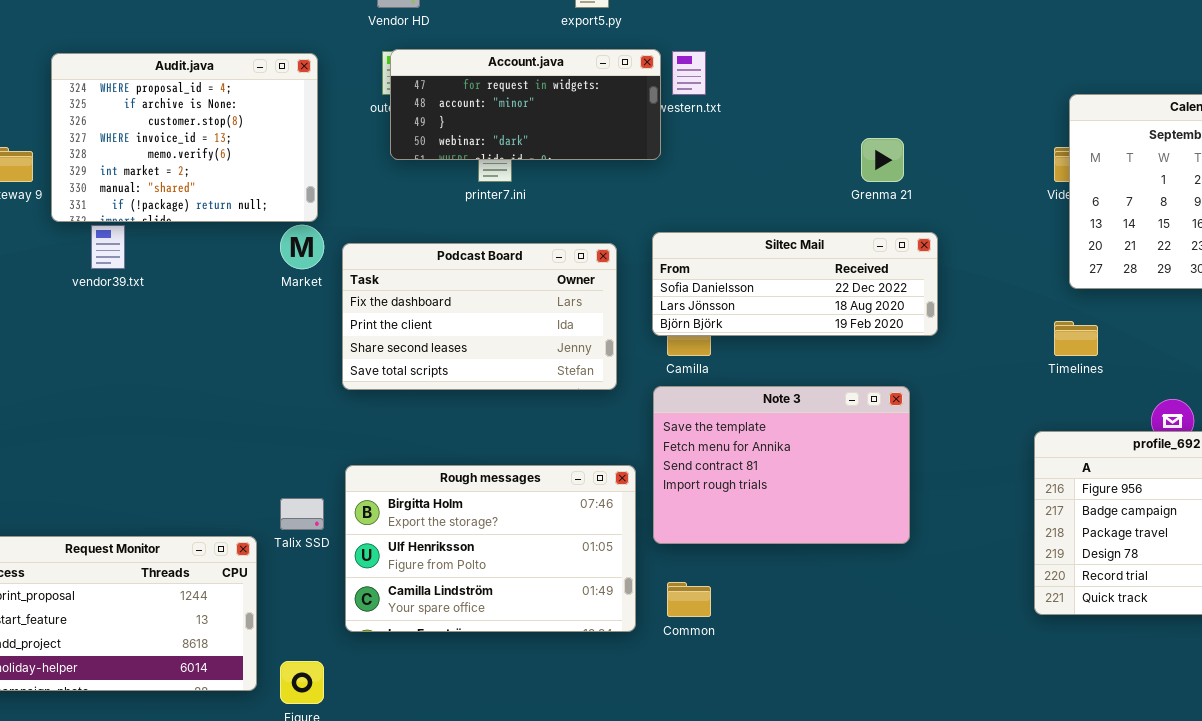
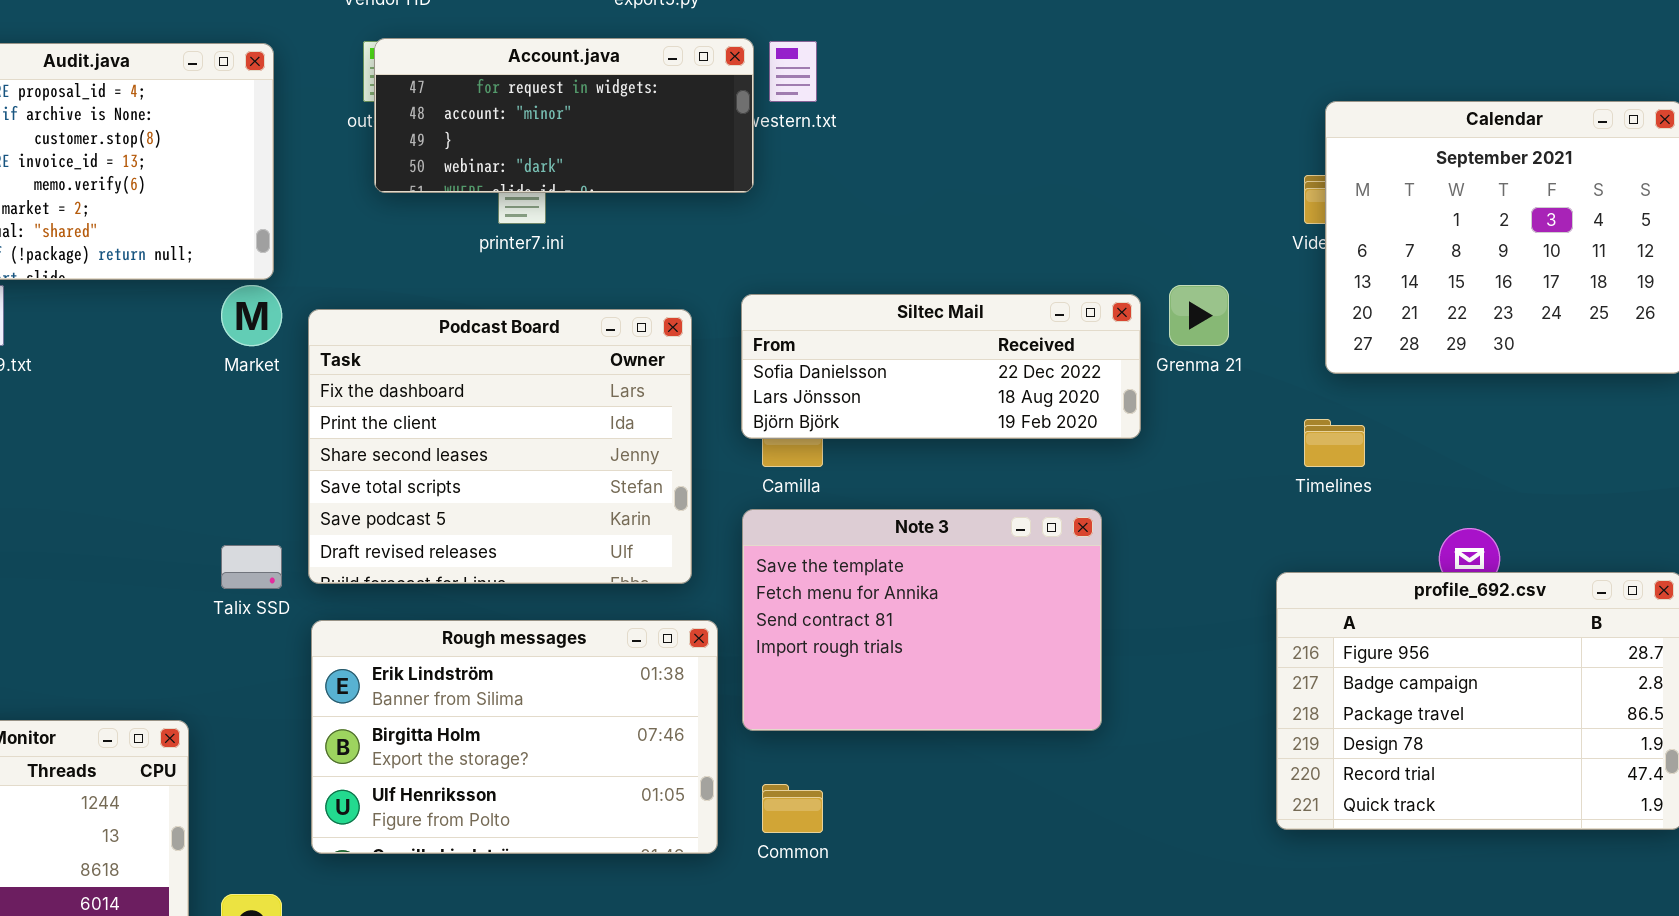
Grenma 21: [861,138,904,182] -> [1169,285,1229,346], moved
Podcast Board: [342,243,617,390] -> [308,309,692,584], resized
Rough messages: [345,465,636,632] -> [311,620,718,854], scrolled up 1 row
Talix SSD: [280,498,324,530] -> [221,545,282,589], moved

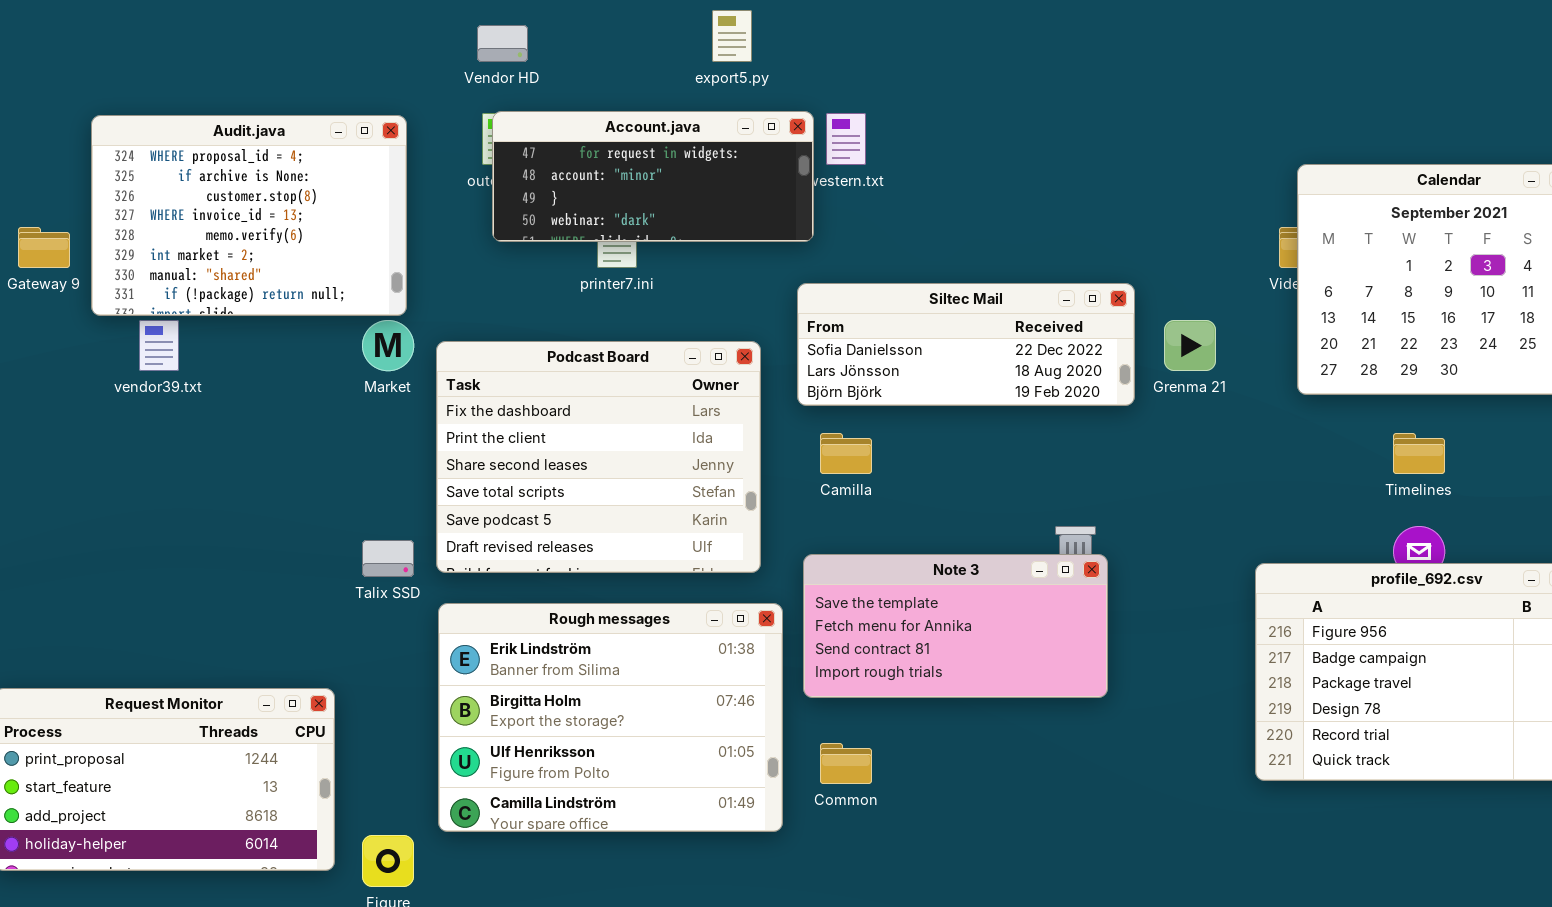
Siltec Mail: [741,294,1141,439] -> [797,283,1135,406], moved
Timelines: [1304,419,1365,467] -> [1393,433,1445,474], moved
Note 3: [742,509,1102,731] -> [803,554,1108,698], resized
Rough messages: [311,620,718,854] -> [438,603,783,832], resized

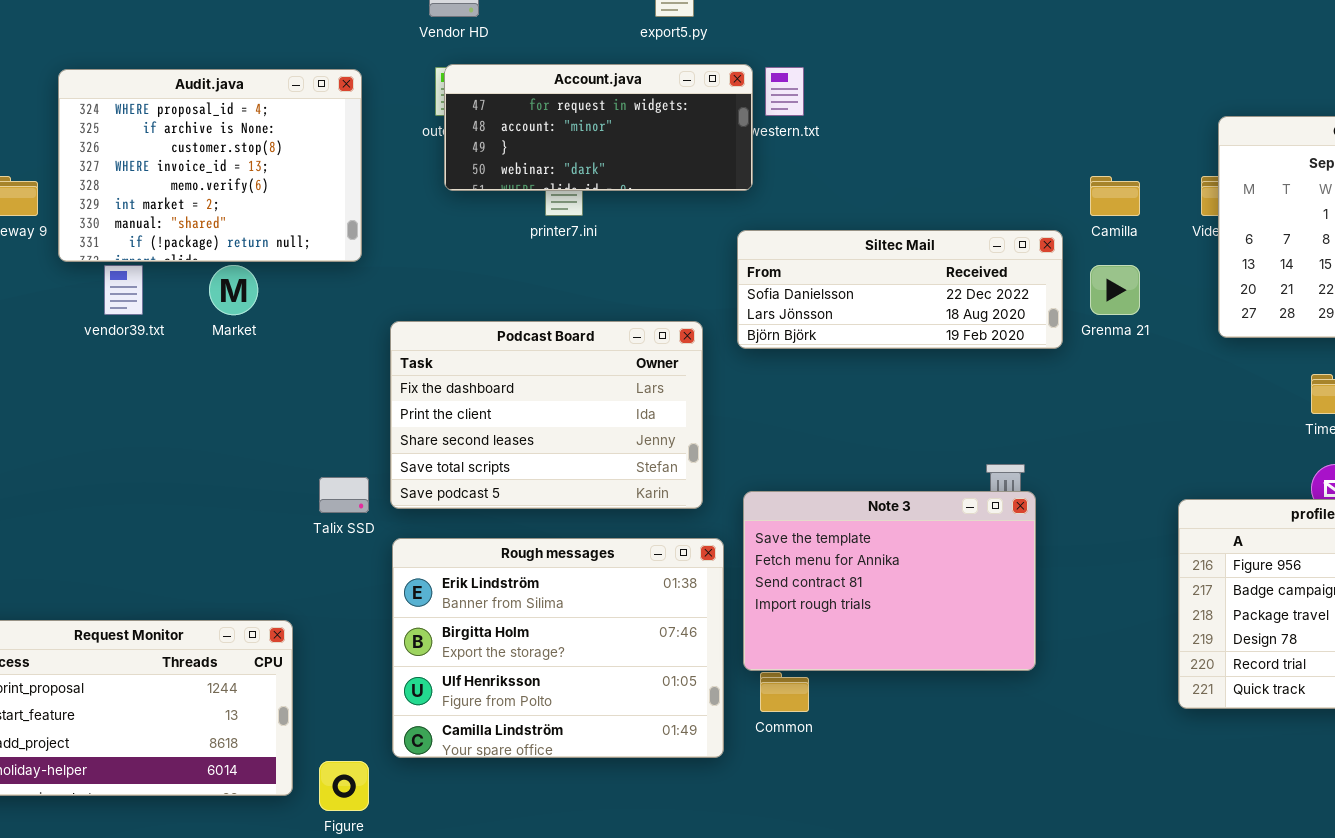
Market: [362,320,414,371] -> [209,265,258,315], moved
Podcast Board: [436,341,761,573] -> [390,321,703,509], resized
Camilla: [820,433,872,474] -> [1090,176,1140,216], moved
Note 3: [803,554,1108,698] -> [743,491,1036,671], resized

